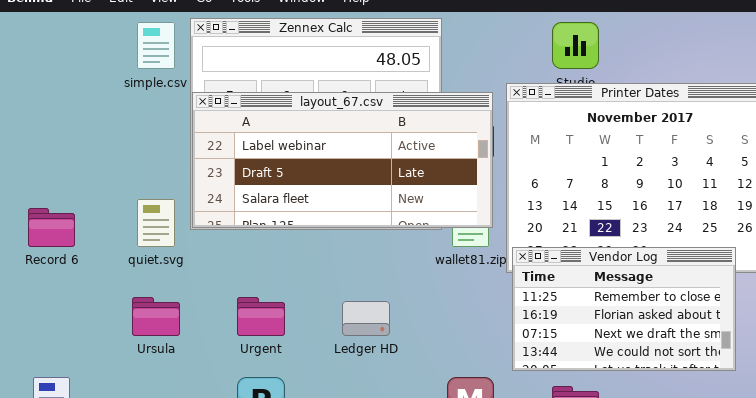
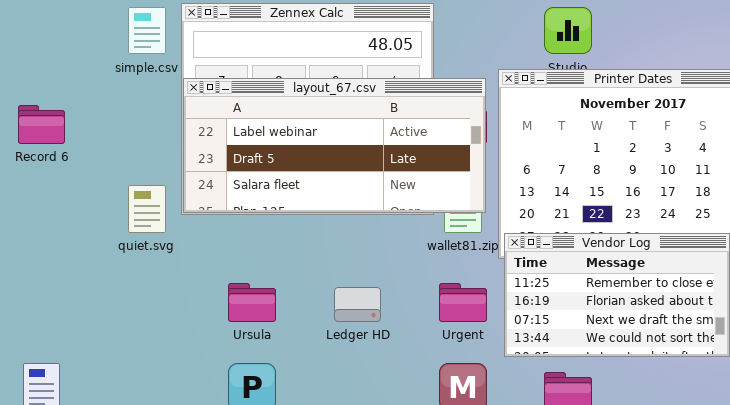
Record 6: [28,208,75,247] -> [18,105,65,144], moved
Ursula: [132,297,180,336] -> [228,283,276,322], moved
Urgent: [237,297,285,336] -> [439,283,487,322], moved

